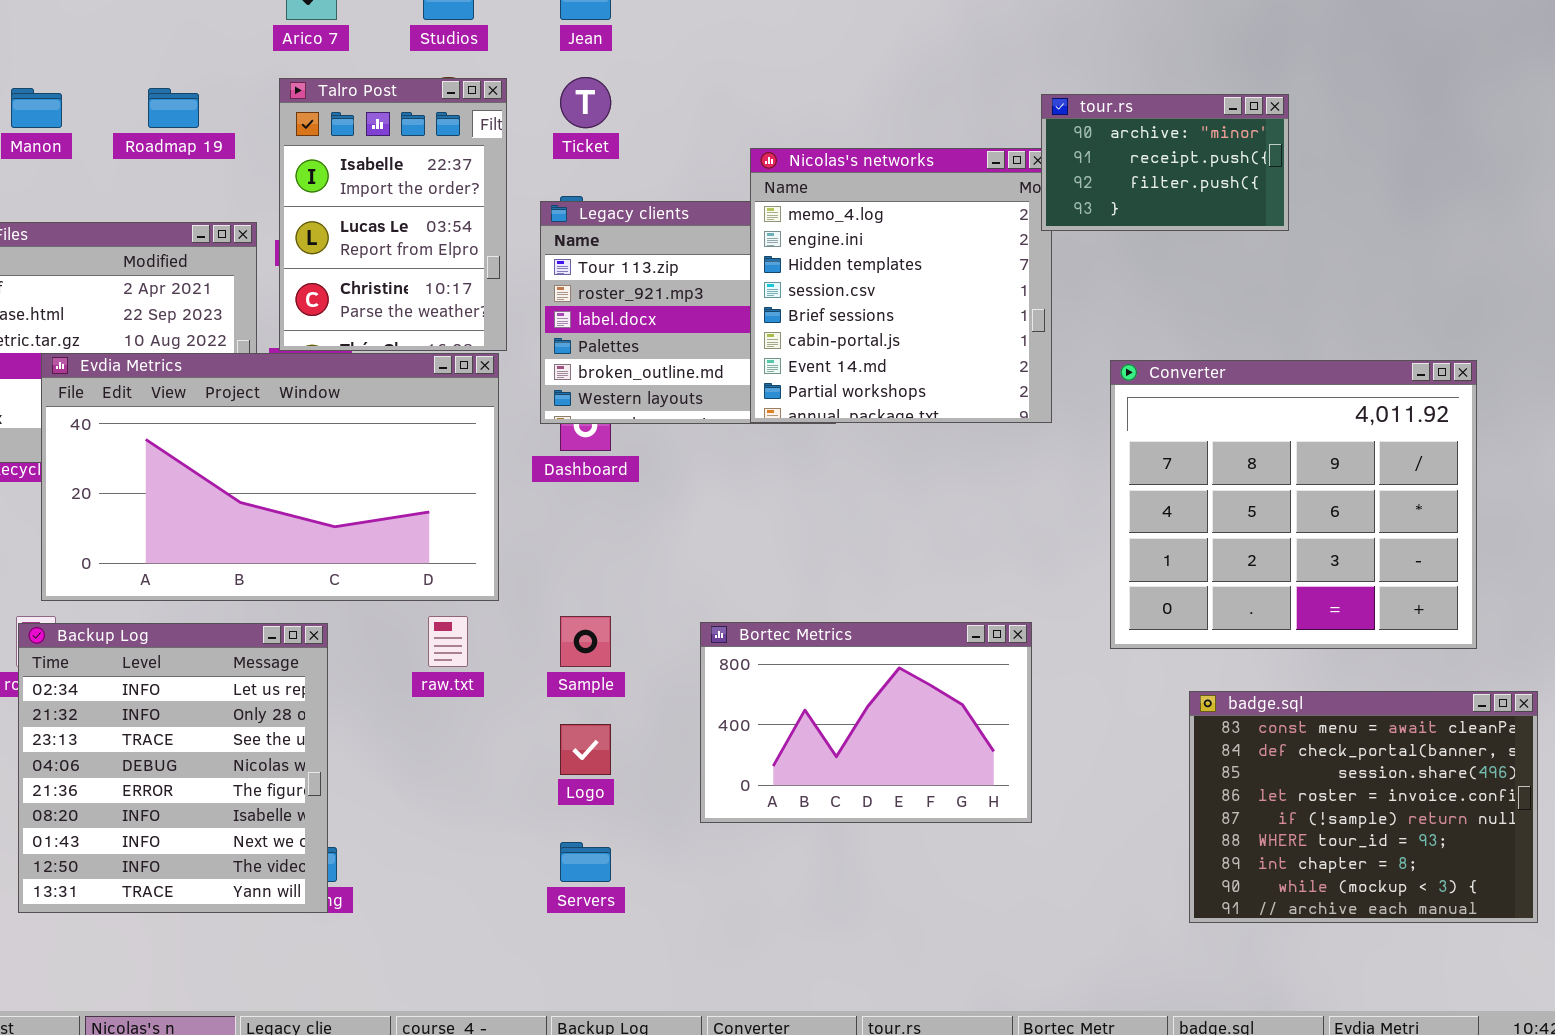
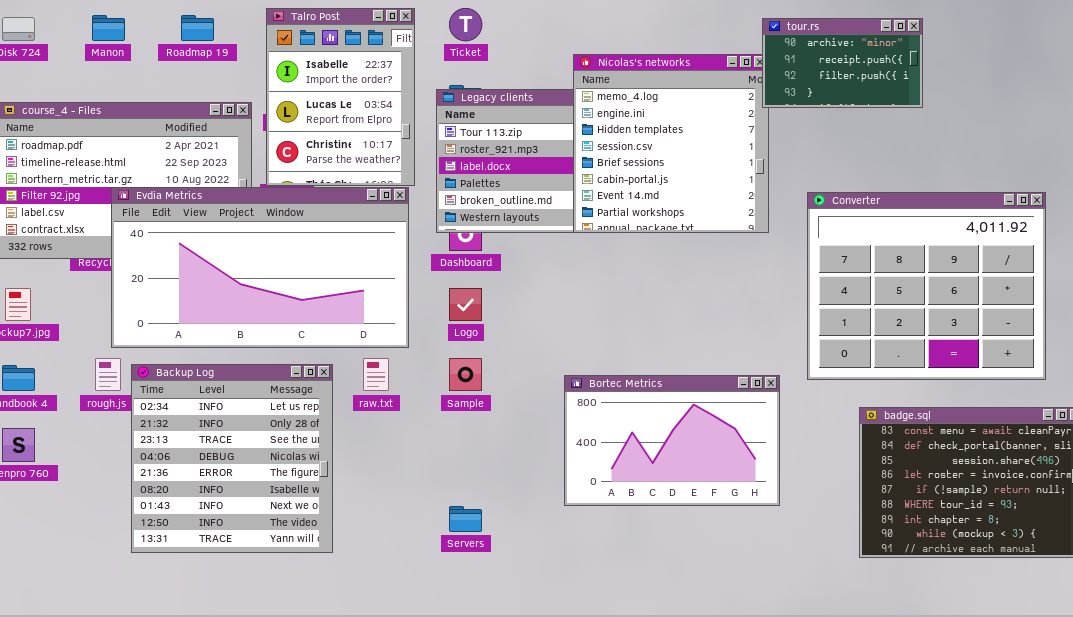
Bortec Metrics: [700,622,1032,823] -> [564,375,780,506], moved
Backup Log: [18,623,328,913] -> [131,364,333,553], moved
Logo: [560,724,611,775] -> [449,288,482,321], moved

